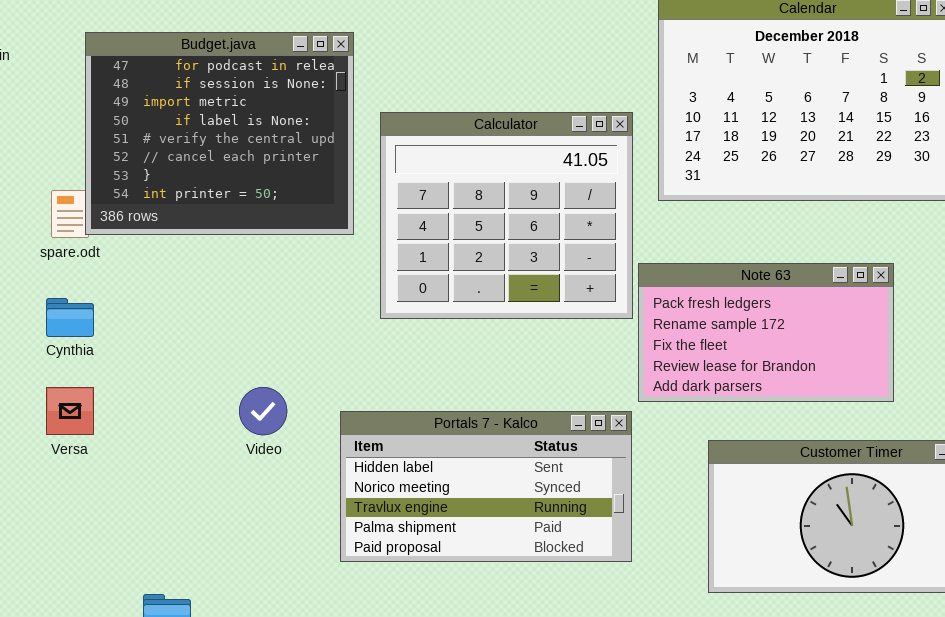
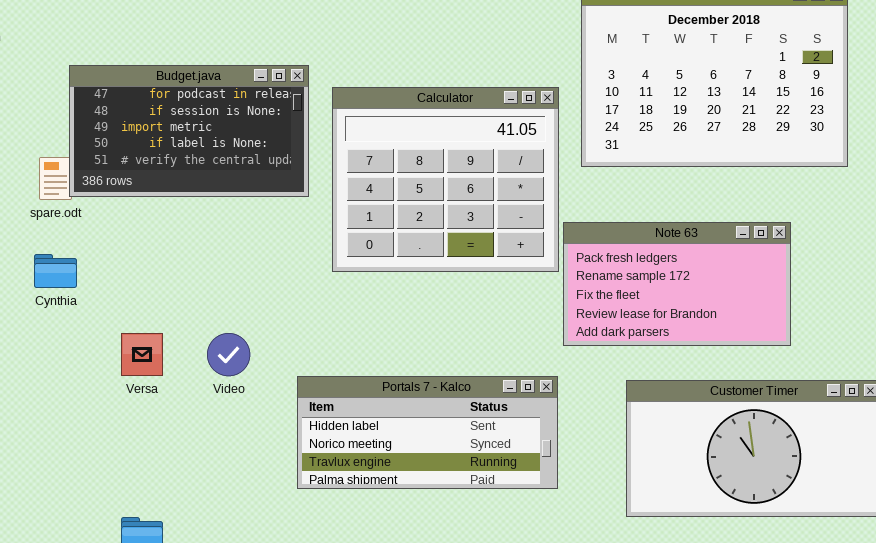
Budget.java: [85,32,354,235] -> [69,65,309,197], resized
Versa: [46,387,94,435] -> [121,333,163,376], moved
Portals 7 - Kalco: [340,411,632,562] -> [297,376,558,489], resized

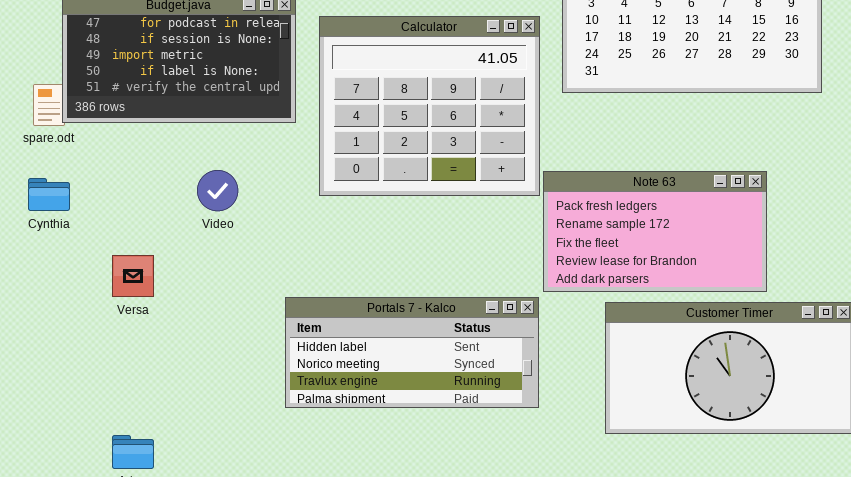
Note 63: [563,222,791,346] -> [543,171,767,292], moved
Video: [207,333,250,376] -> [197,170,238,211], moved

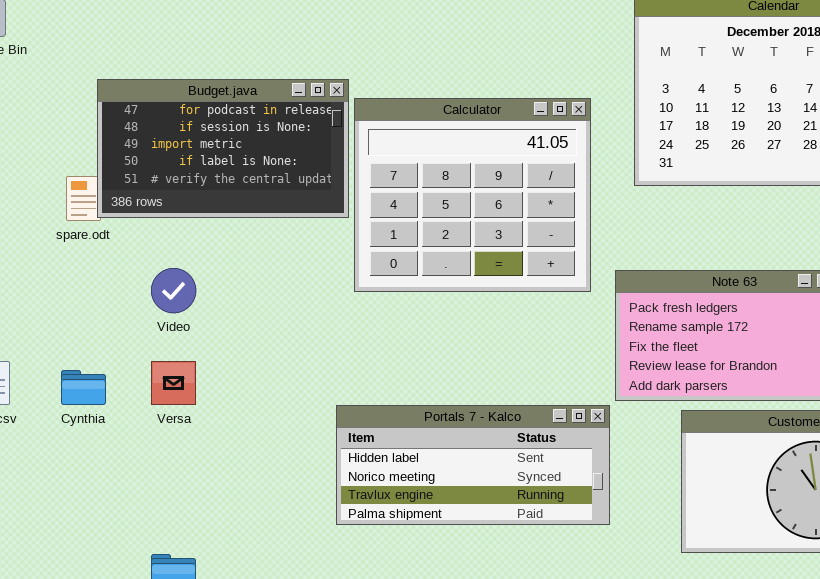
Calculator: [319,16,540,196] -> [354,98,591,292], moved
Video: [197,170,238,211] -> [151,268,196,313], moved
Cynthia: [28,178,70,211] -> [61,370,106,405], moved

